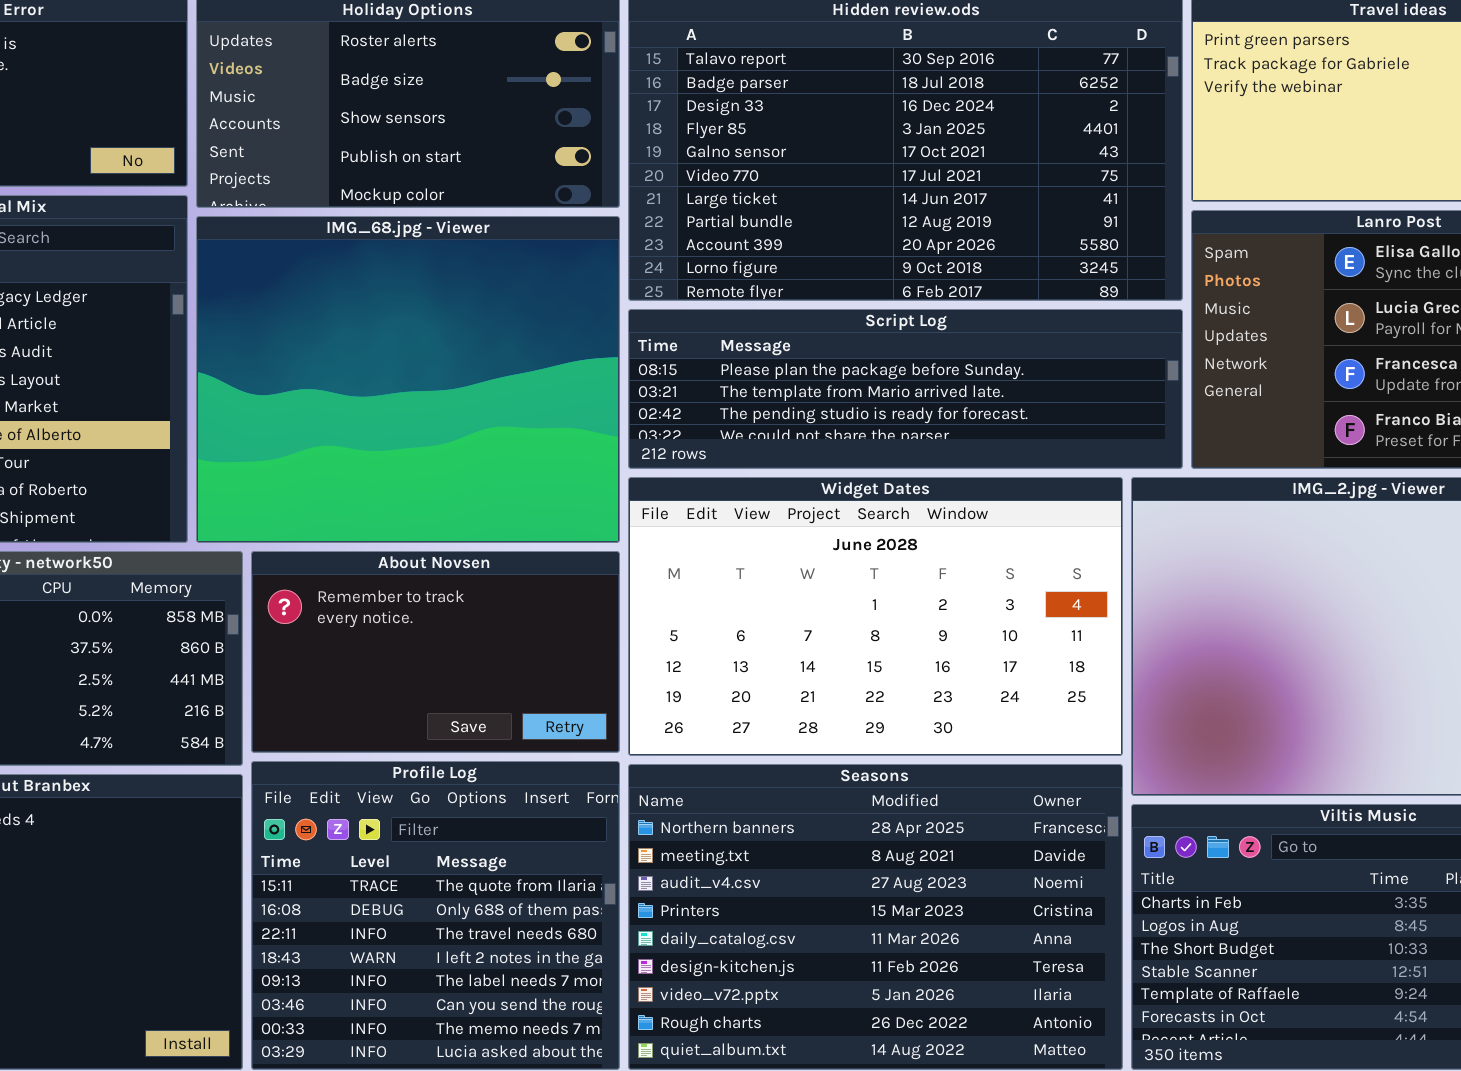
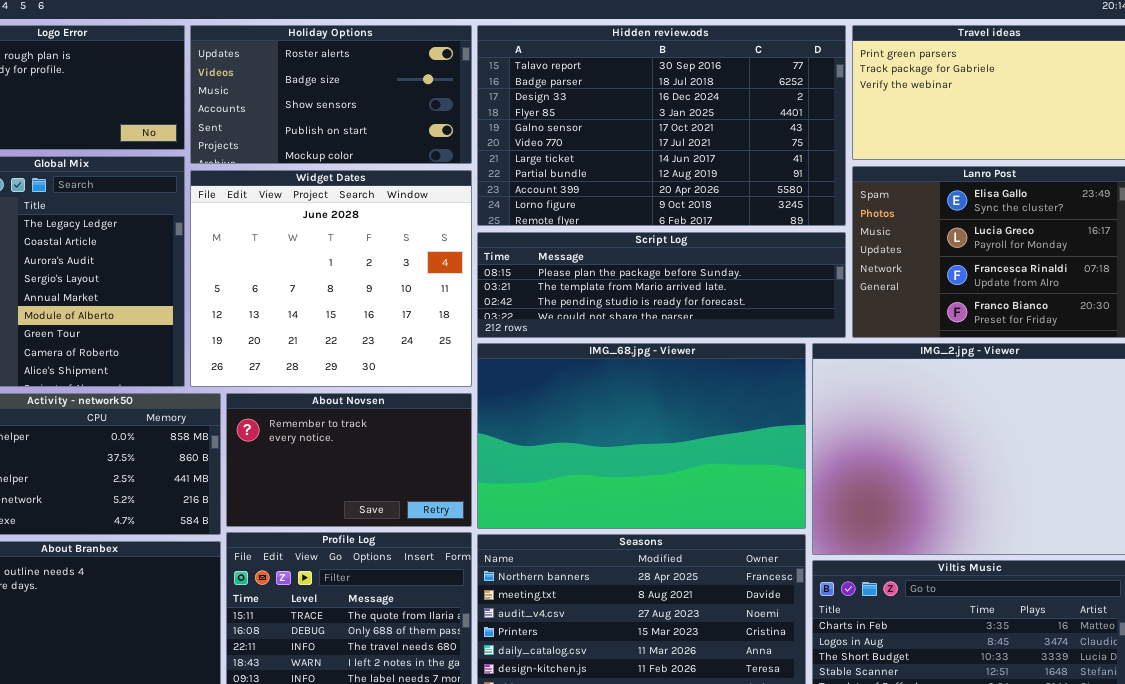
IMG_68.jpg - Viewer: [196,216,620,543] -> [477,343,806,529], moved, resized
Widget Dates: [628,477,1123,756] -> [190,170,472,387], moved, resized

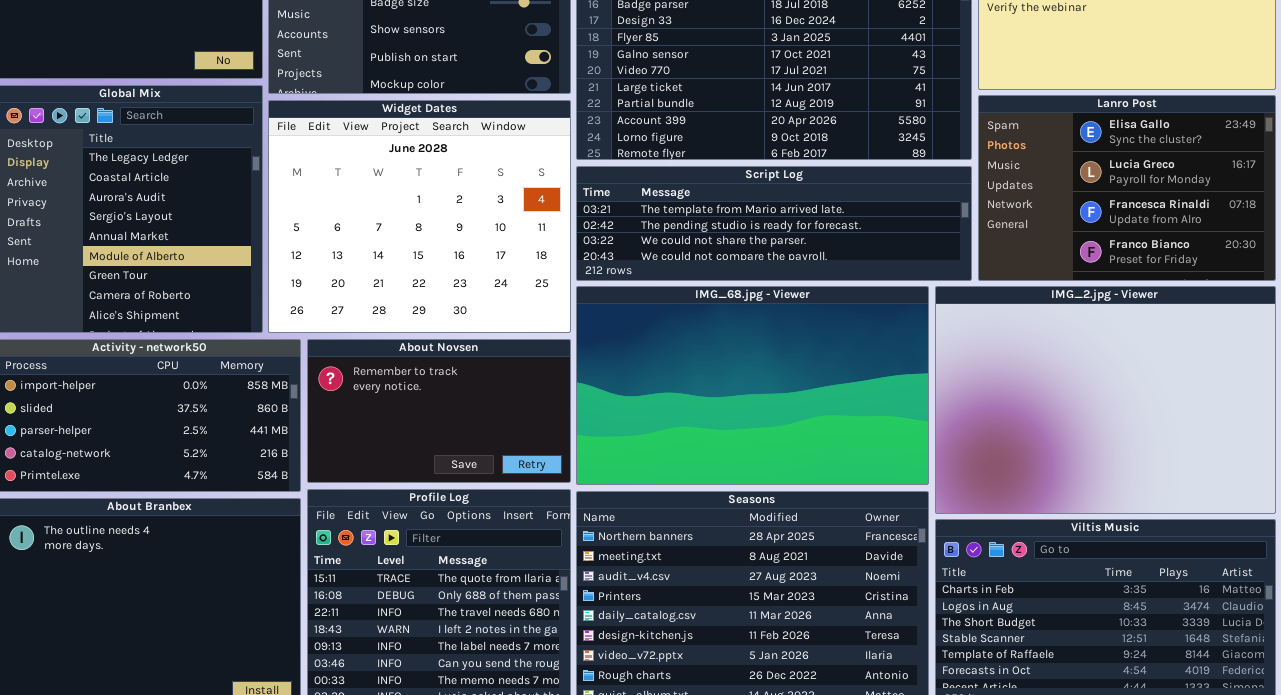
Script Log: [477,232,846,338] -> [576,166,972,281], scrolled down 1 row

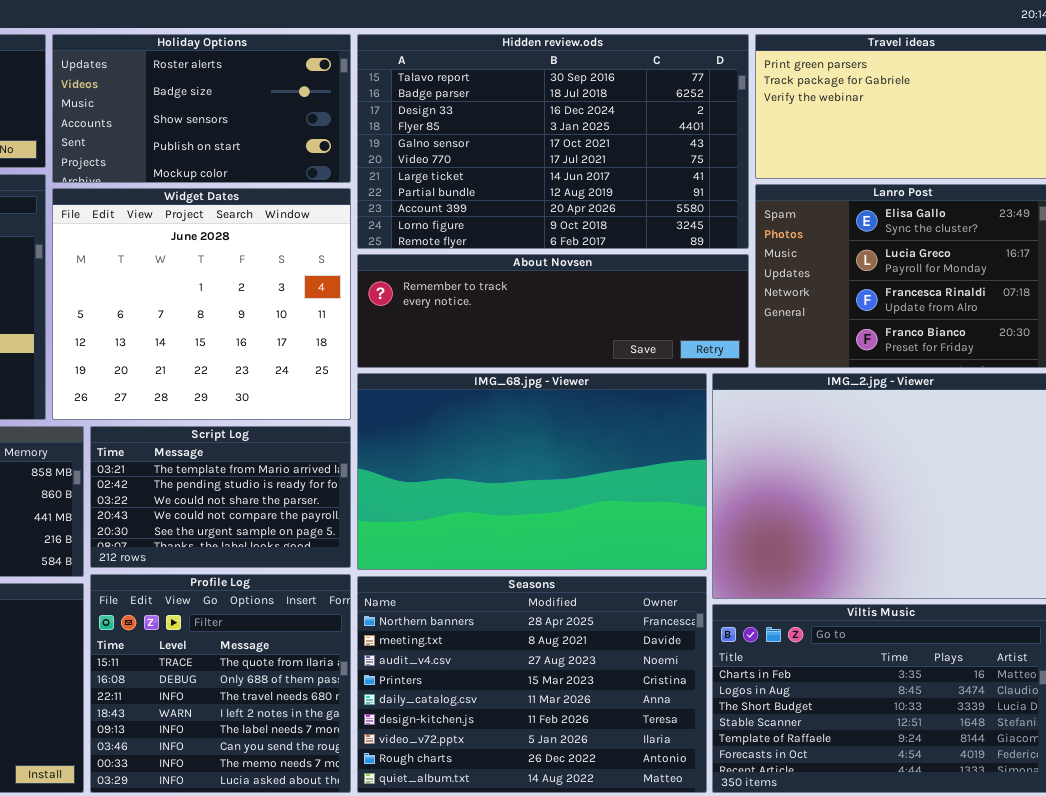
Script Log: [576,166,972,281] -> [90,426,351,568], moved, resized
About Novsen: [307,339,571,483] -> [357,254,749,368], moved, resized

